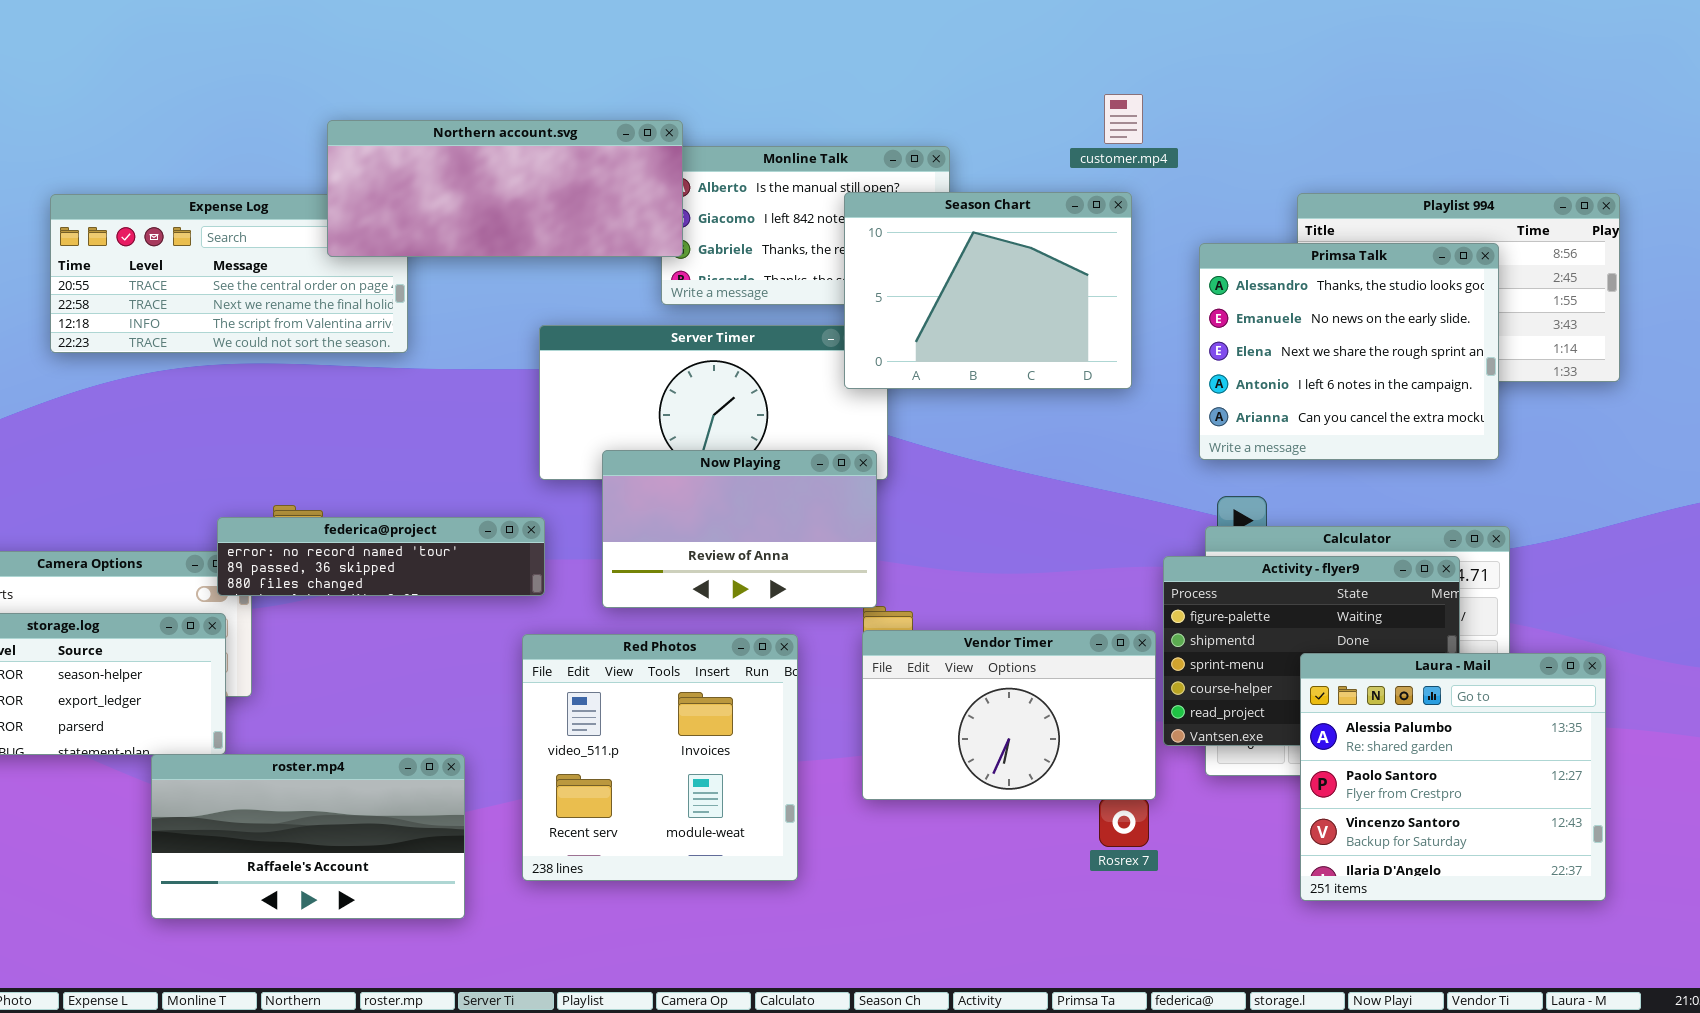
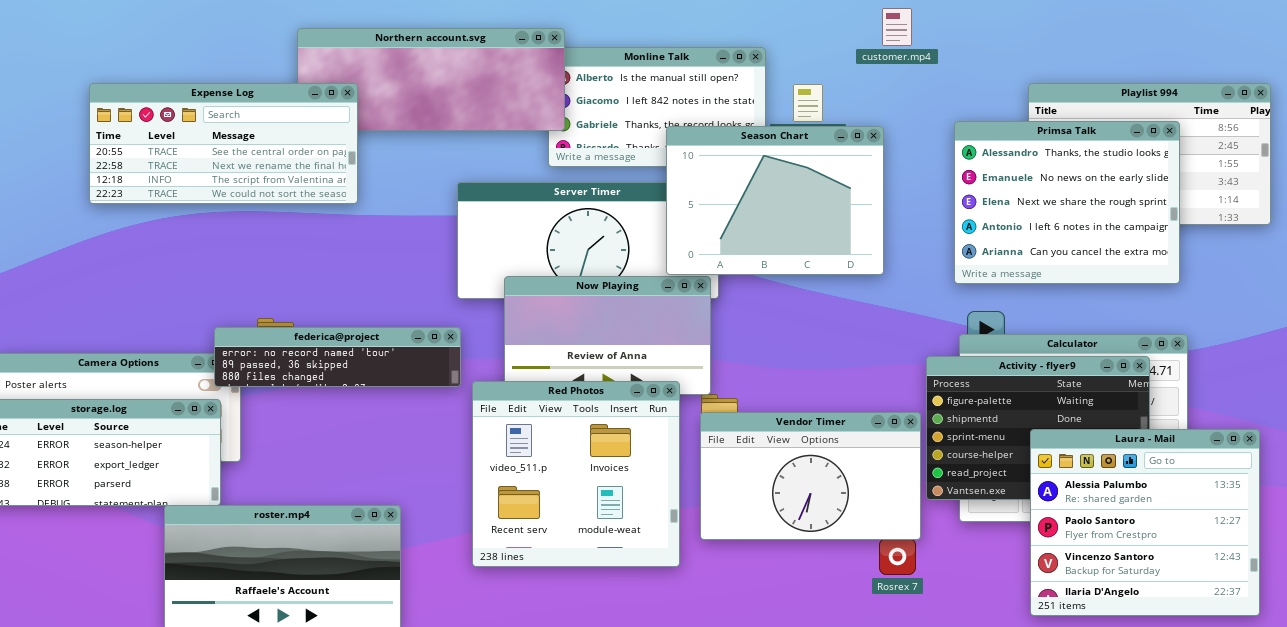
Season Chart: [844,192,1132,389] -> [666,126,884,275], moved
Expense Log: [50,194,408,353] -> [89,83,358,204], raised
Red Photos: [522,634,798,881] -> [472,381,680,567], moved

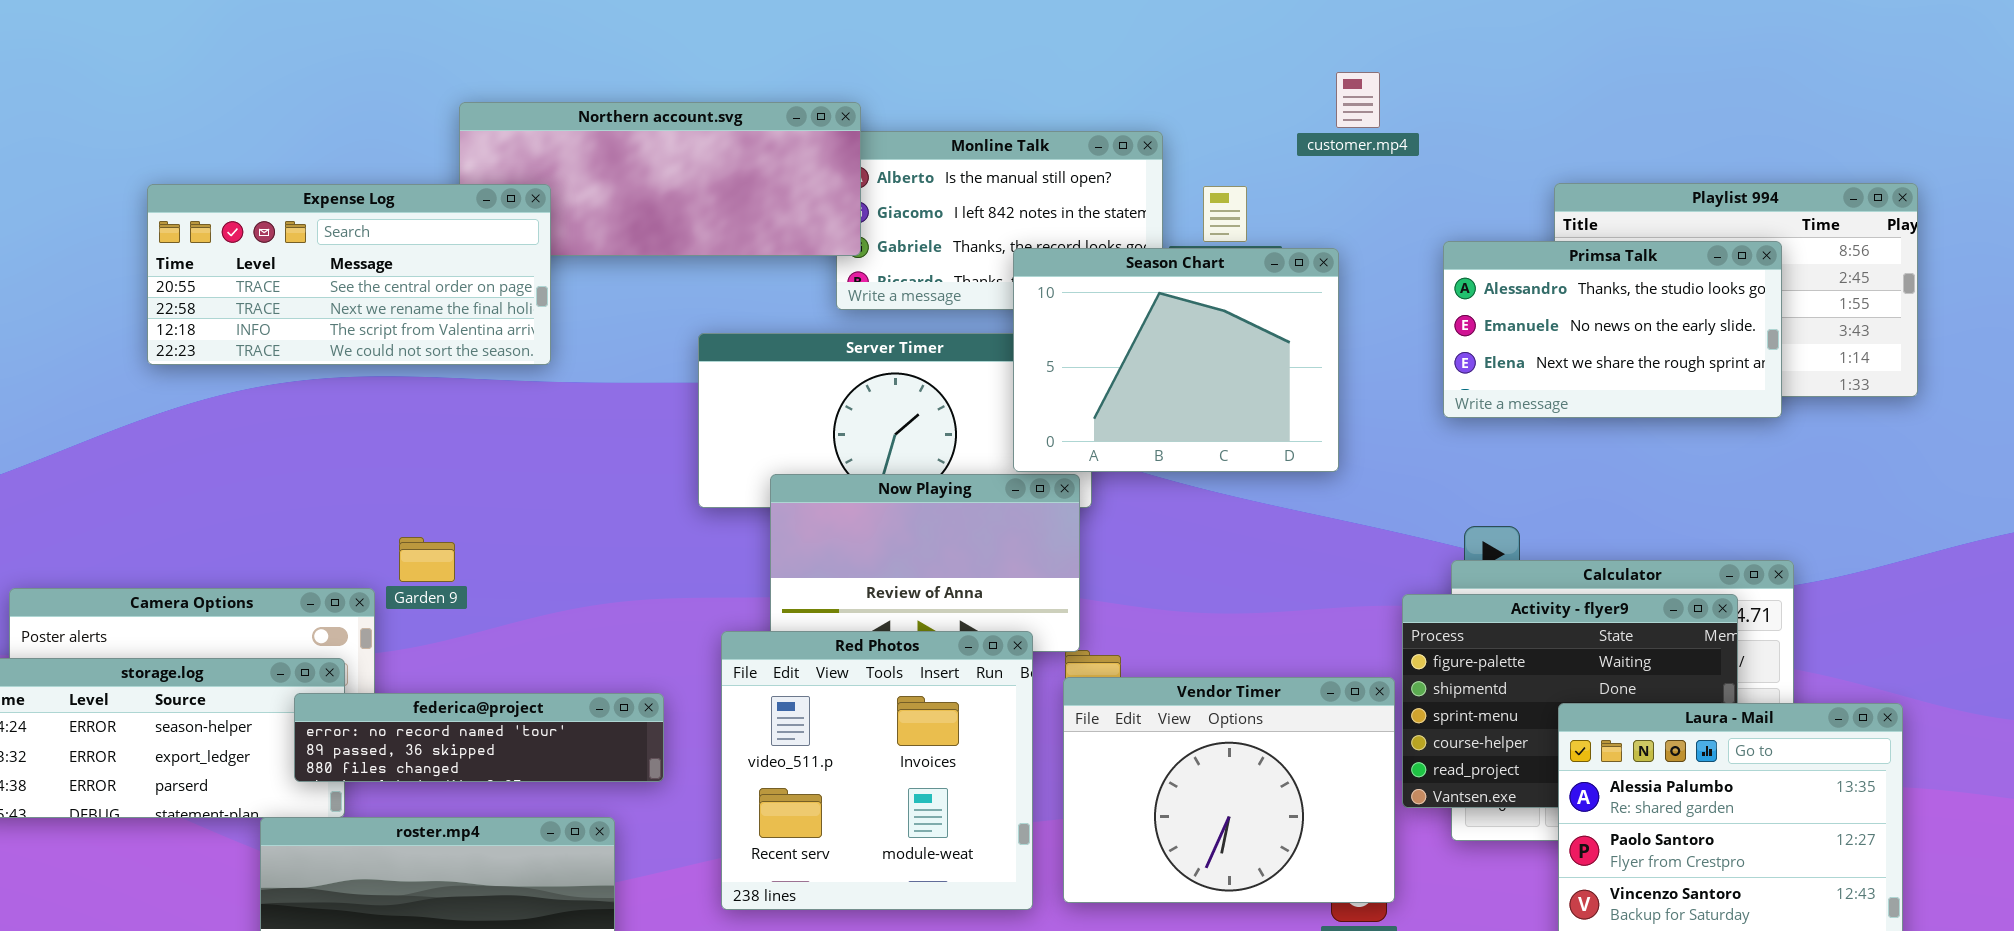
Primsa Talk: [954,121,1180,284] -> [1443,241,1782,418], resized
federica@project: [214,327,461,387] -> [294,693,664,782], moved
Vendor Timer: [700,412,921,540] -> [1063,677,1395,903], resized

